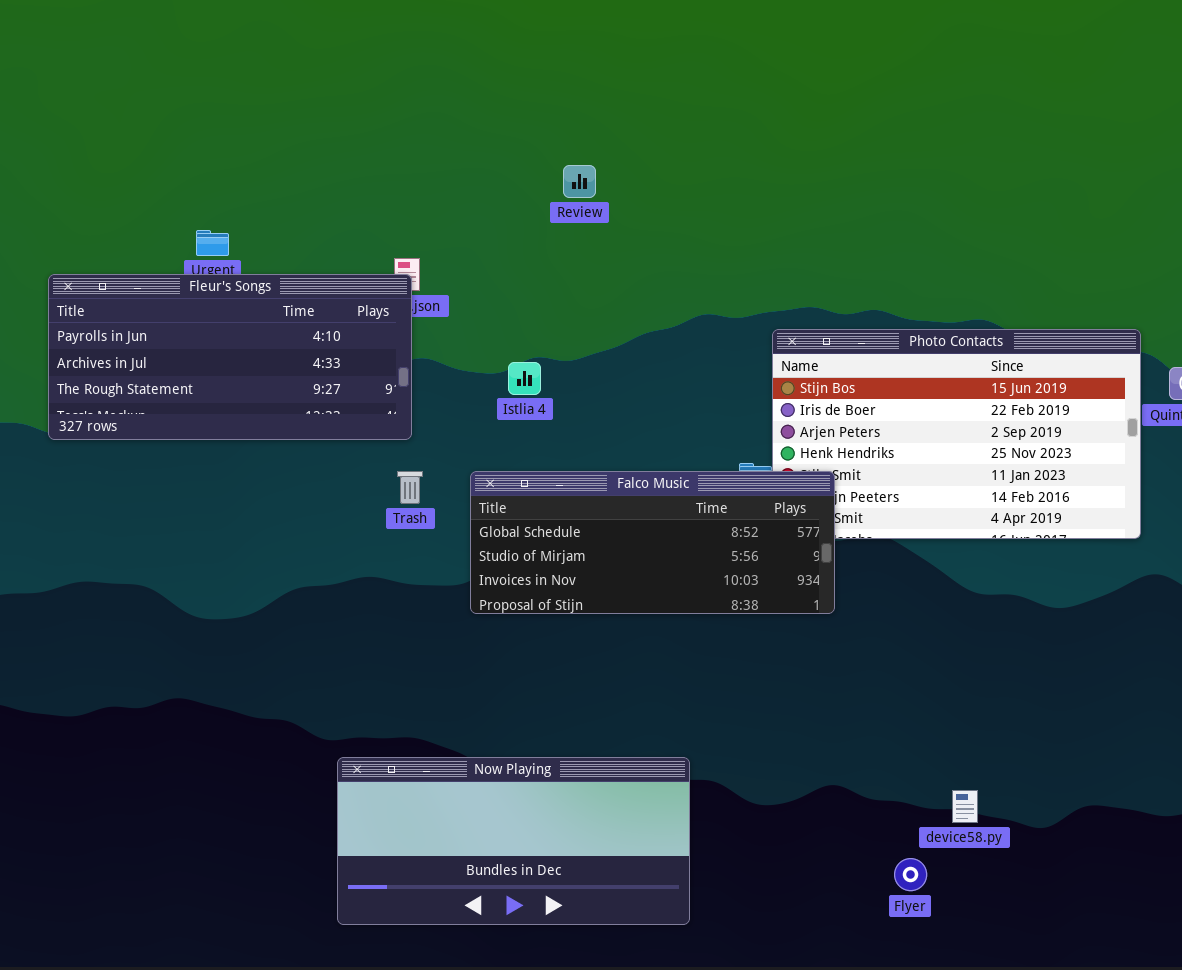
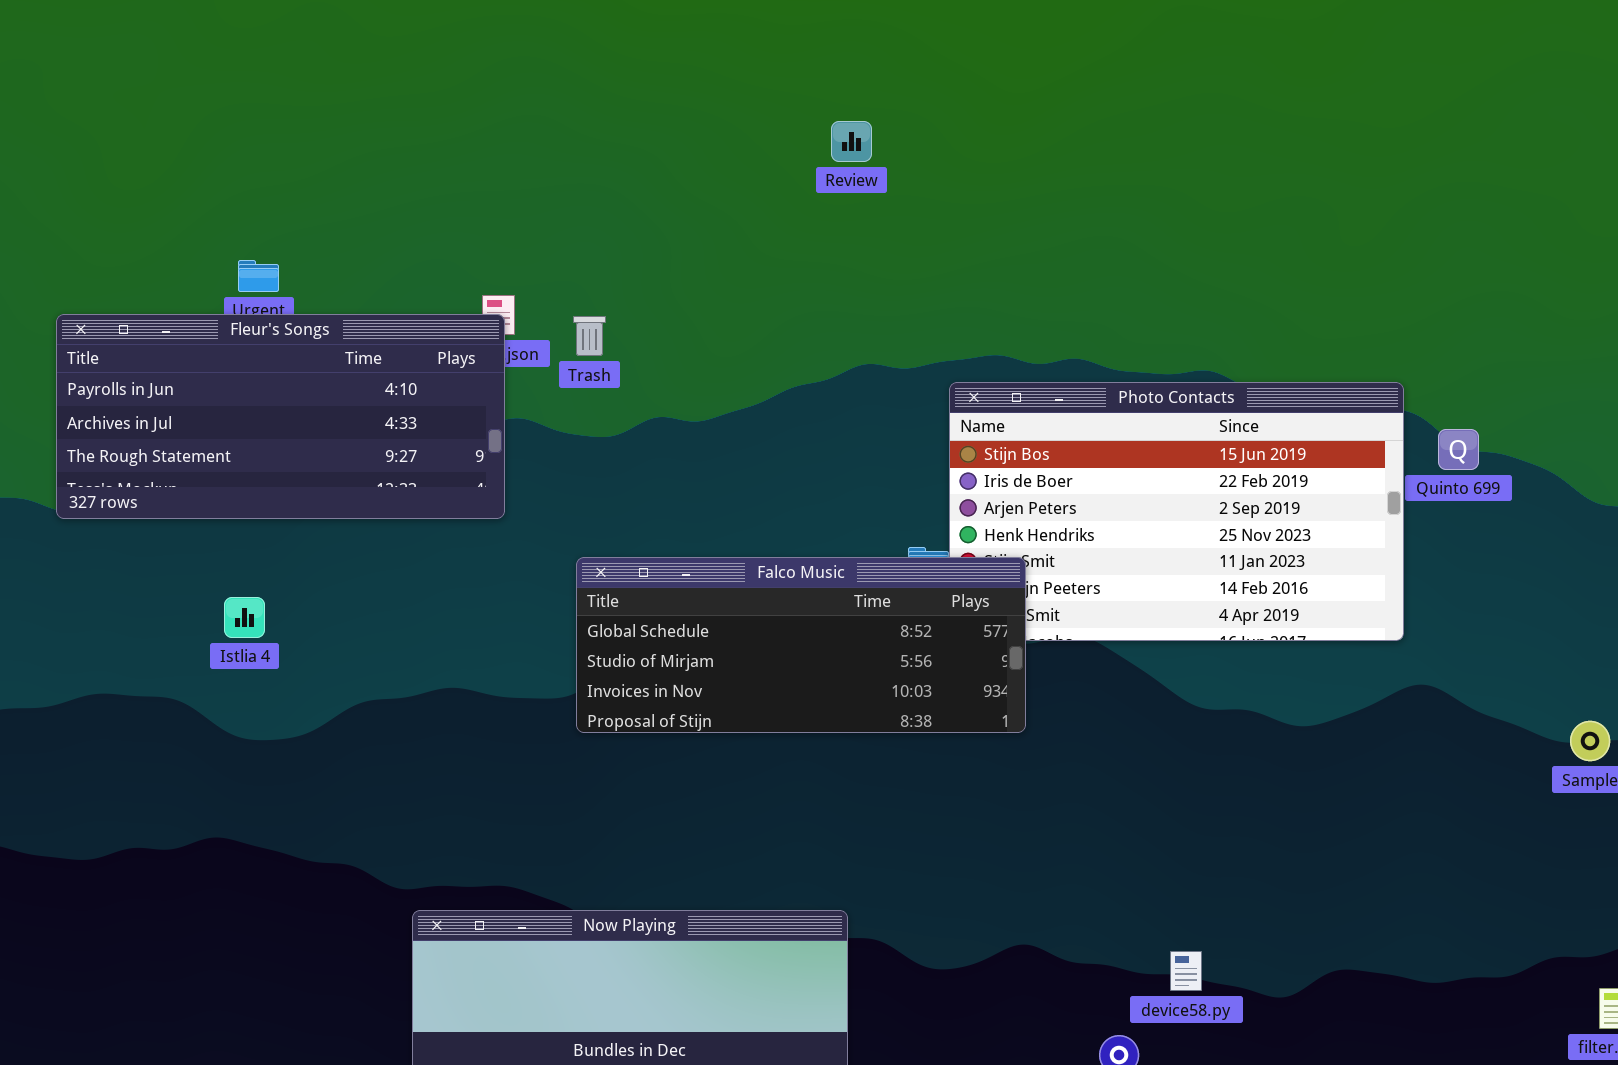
Review: [563,165,596,198] -> [831,121,872,162], moved
Istlia 4: [508,362,541,395] -> [224,597,265,638], moved
Trash: [397,471,423,504] -> [573,316,606,356], moved

